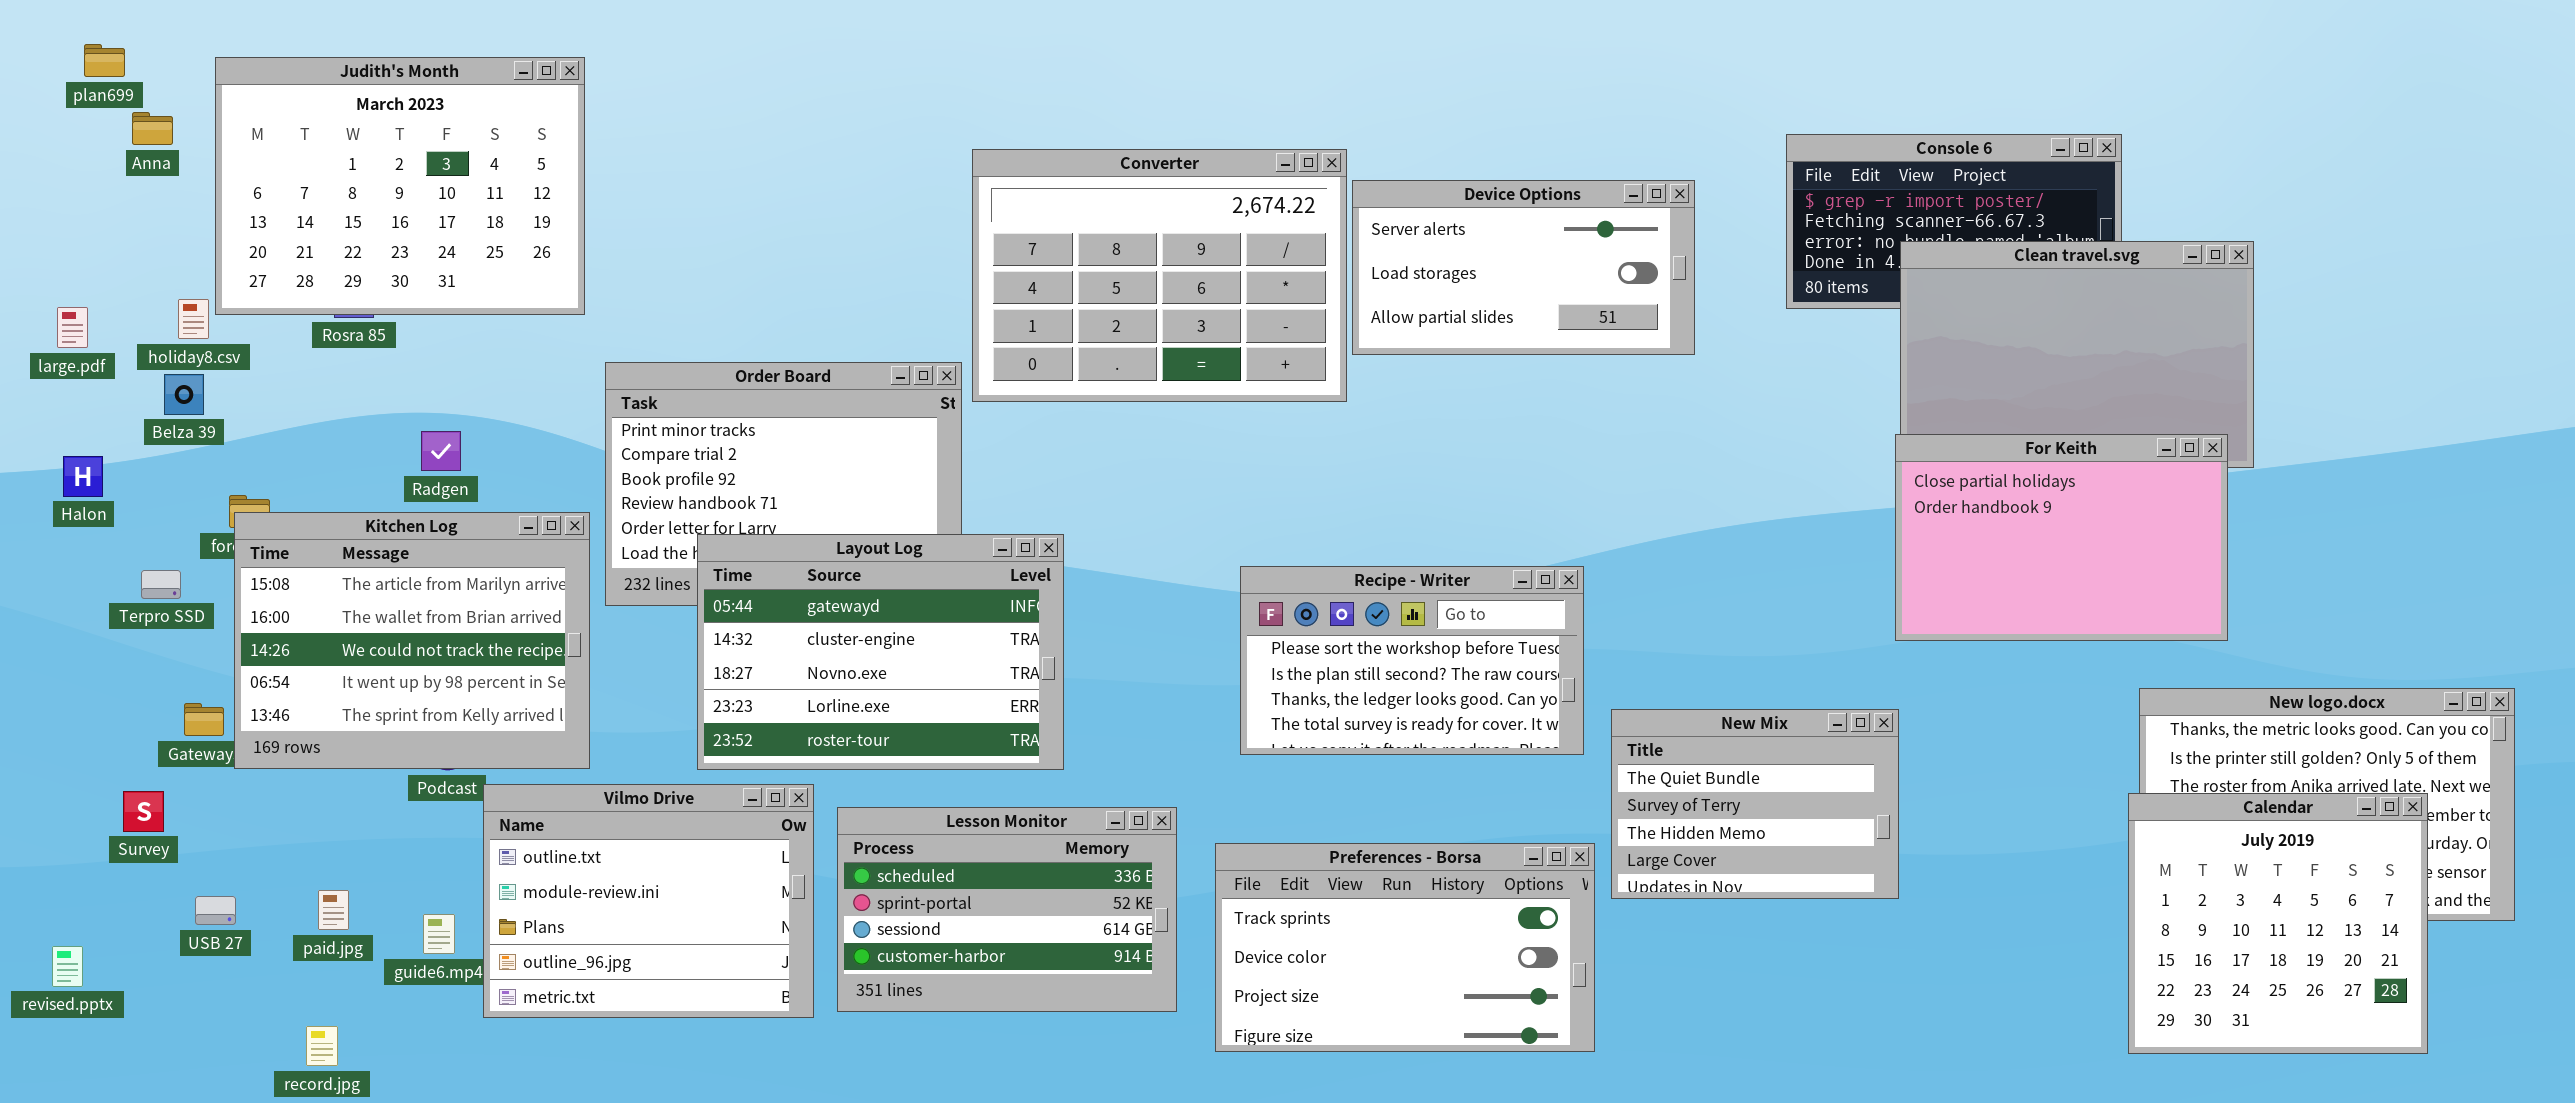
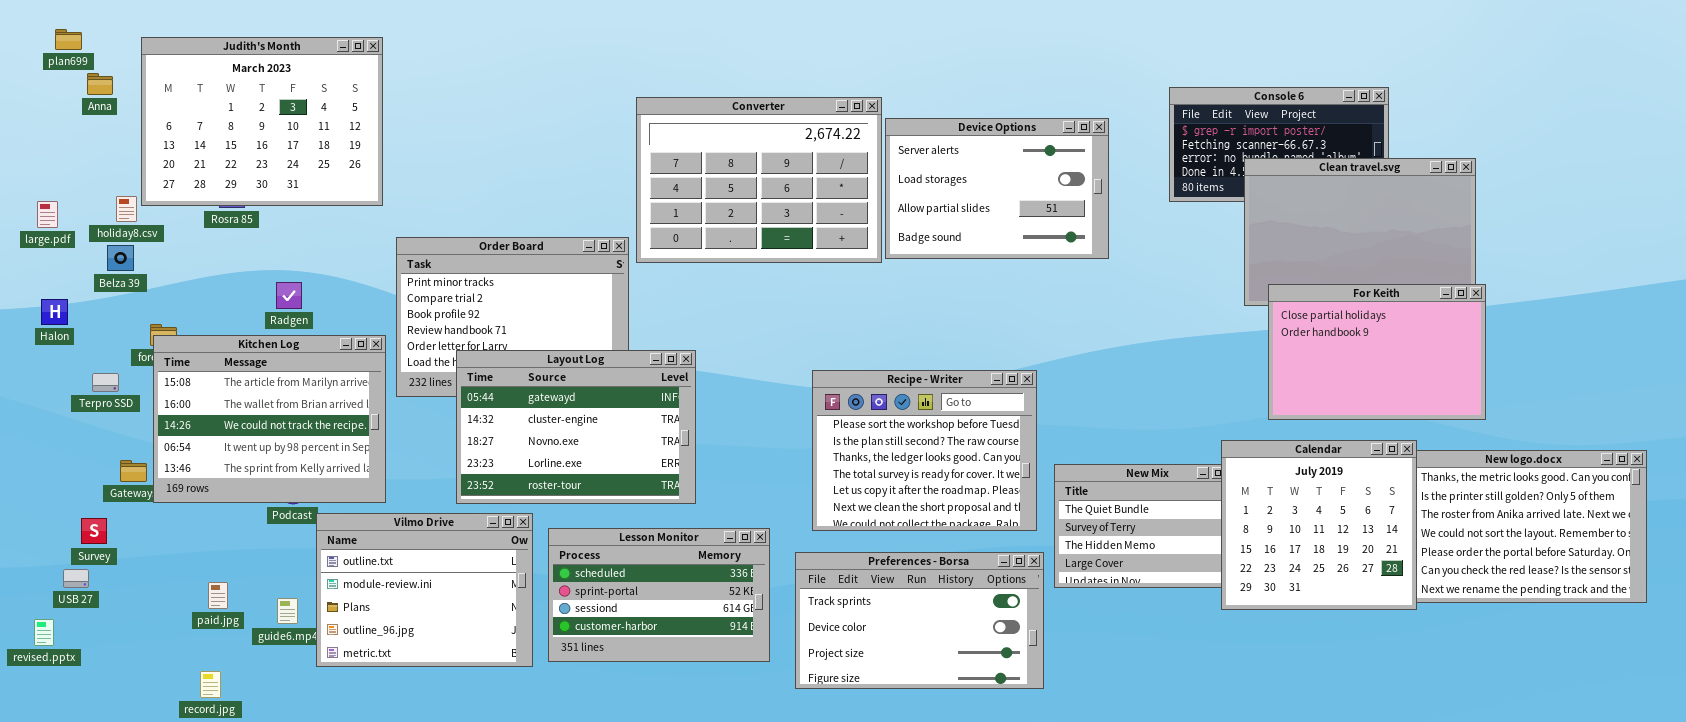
Device Options: [1352,180,1695,355] -> [885,118,1109,259], resized
For Keith: [1895,434,2228,641] -> [1268,284,1486,420], moved
Recipe - Writer: [1240,566,1584,755] -> [812,370,1037,531], resized
Calendar: [2128,793,2428,1054] -> [1221,440,1417,610], moved
USB 27: [195,896,236,925] -> [63,569,89,588], moved

